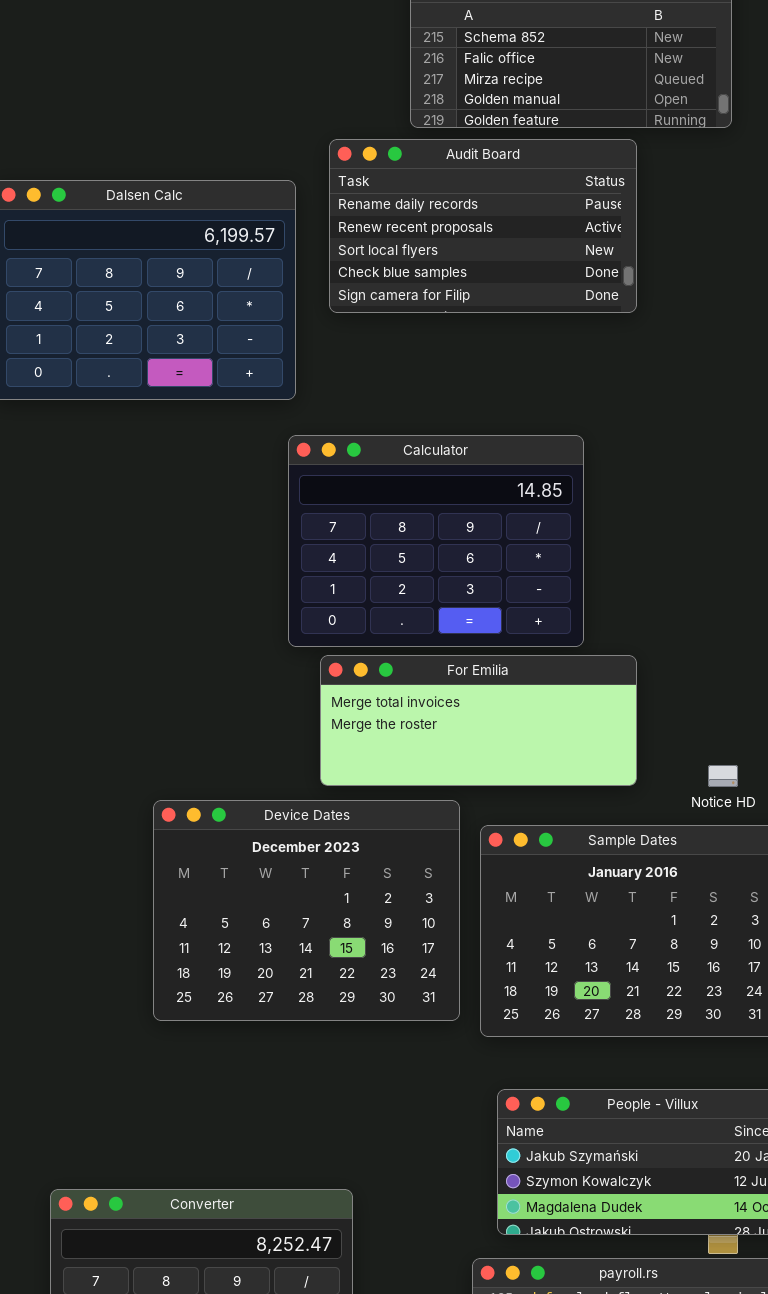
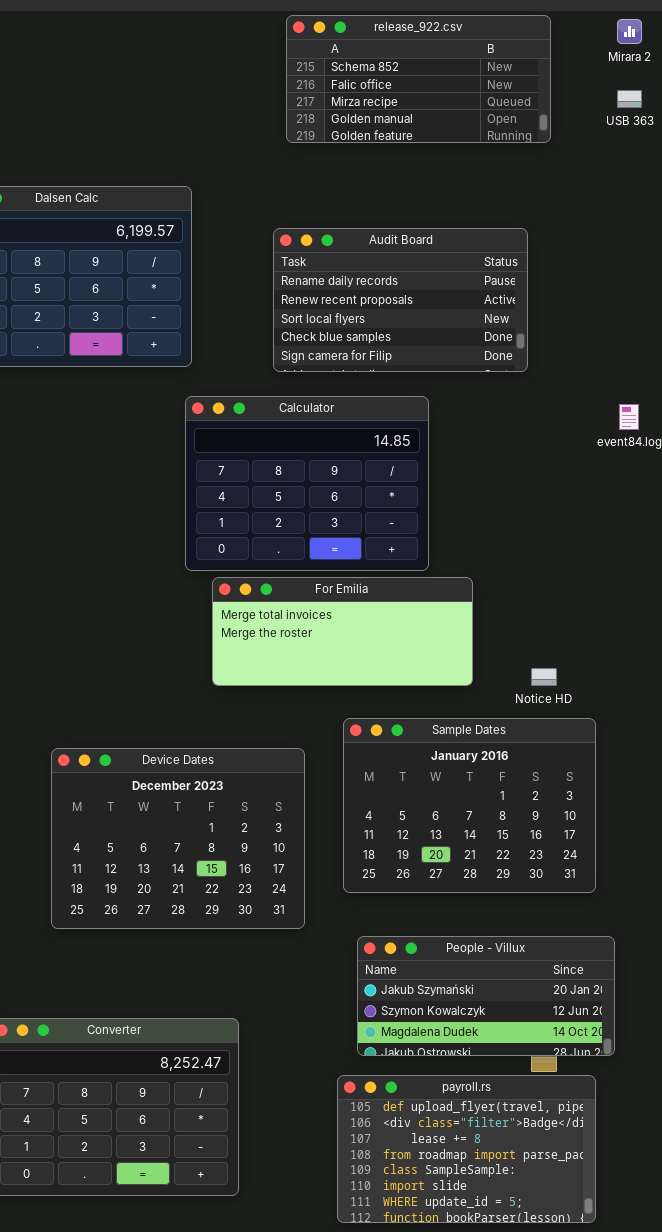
Audit Board: [329,139,637,313] -> [273,228,528,372], moved
Device Dates: [153,800,460,1021] -> [51,748,305,929], moved

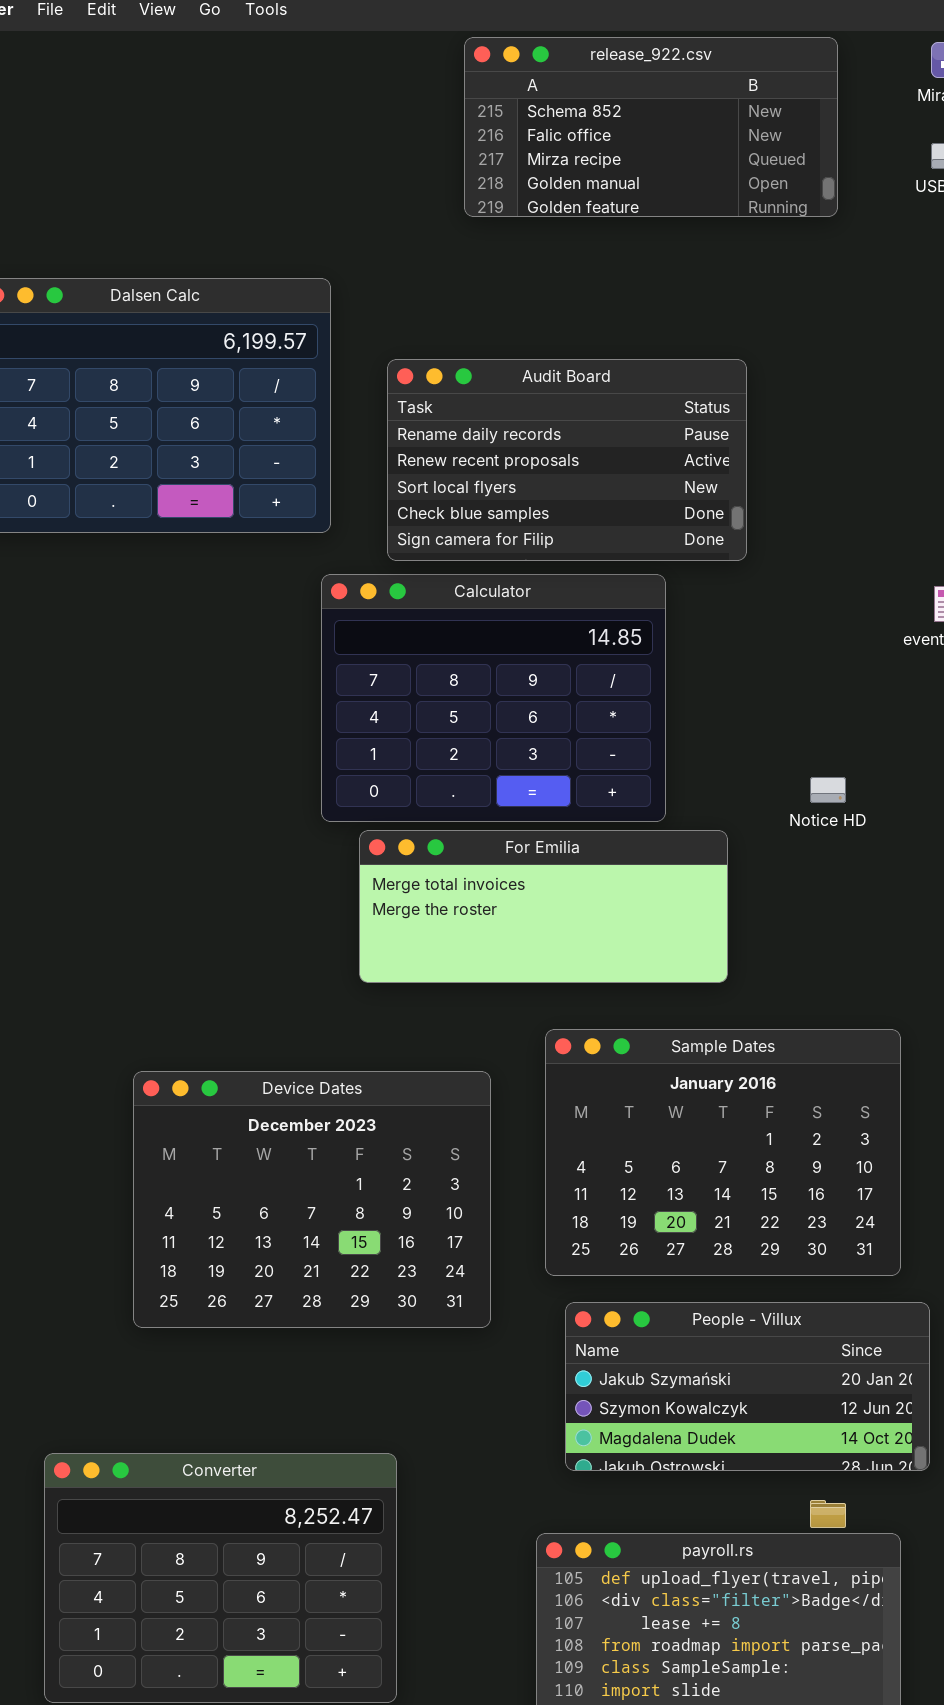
Audit Board: [273,228,528,372] -> [387,359,747,561], moved
Notice HD: [531,668,557,686] -> [810,777,846,803], moved
People - Villux: [357,936,615,1056] -> [565,1302,930,1471], moved

